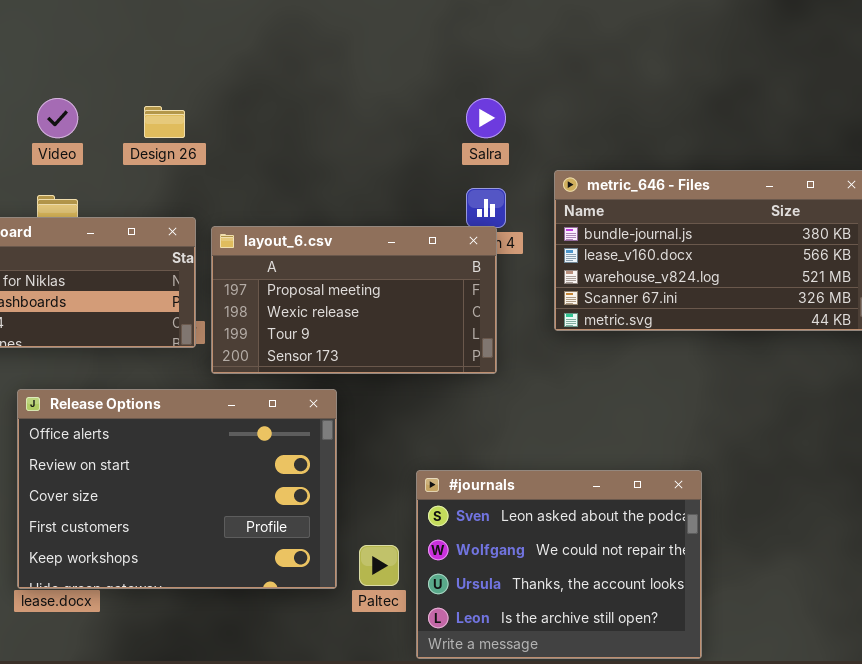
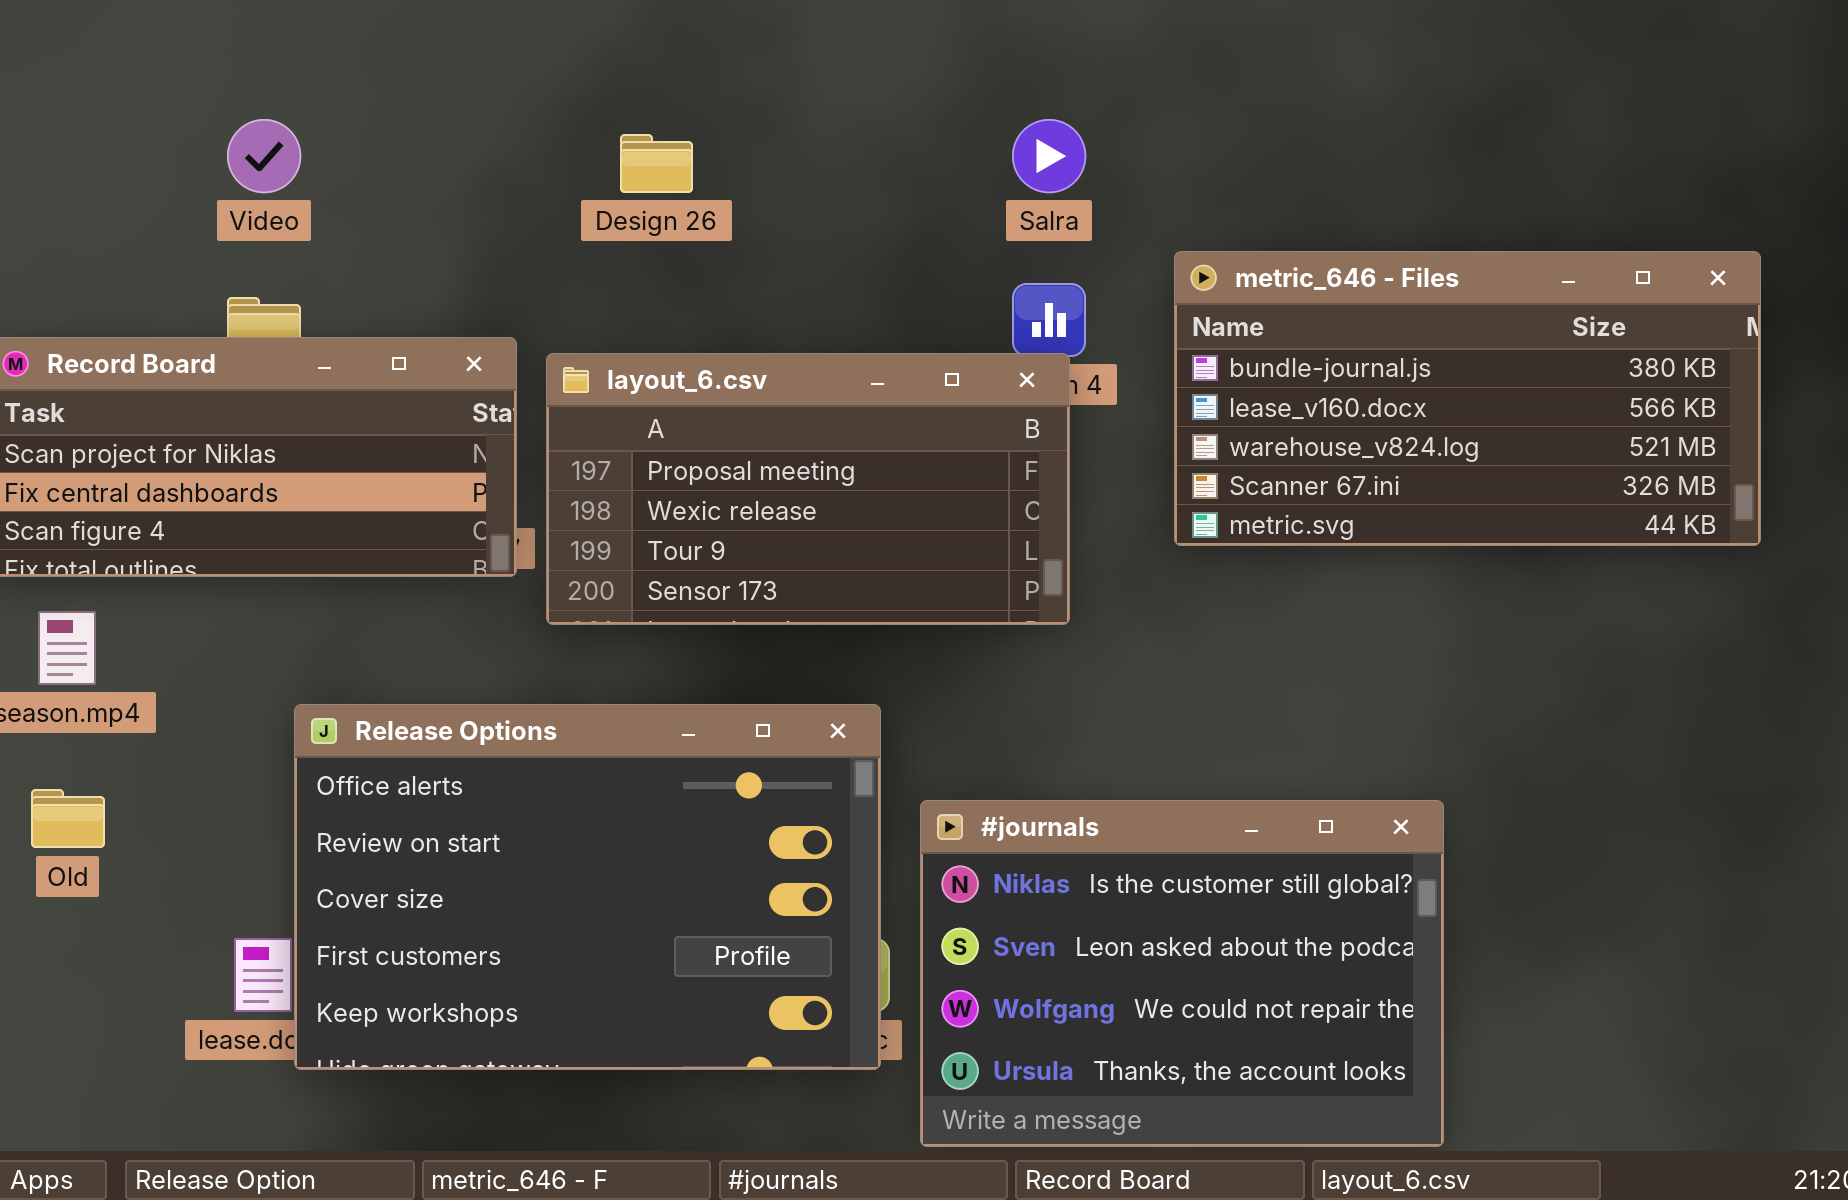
Design 26: [144,106,185,138] -> [620,134,693,193], moved
Release Options: [17,389,337,589] -> [294,704,881,1070], moved
#journals: [416,470,702,659] -> [920,800,1444,1147], scrolled up 1 row

